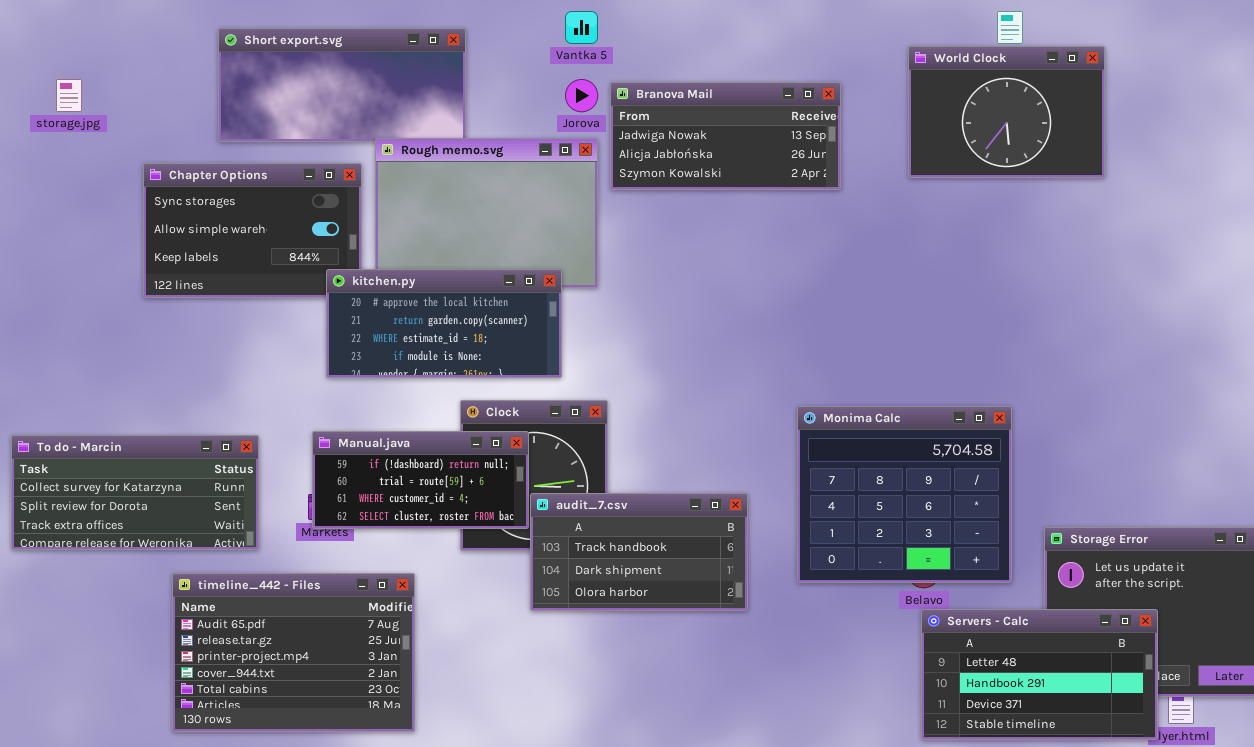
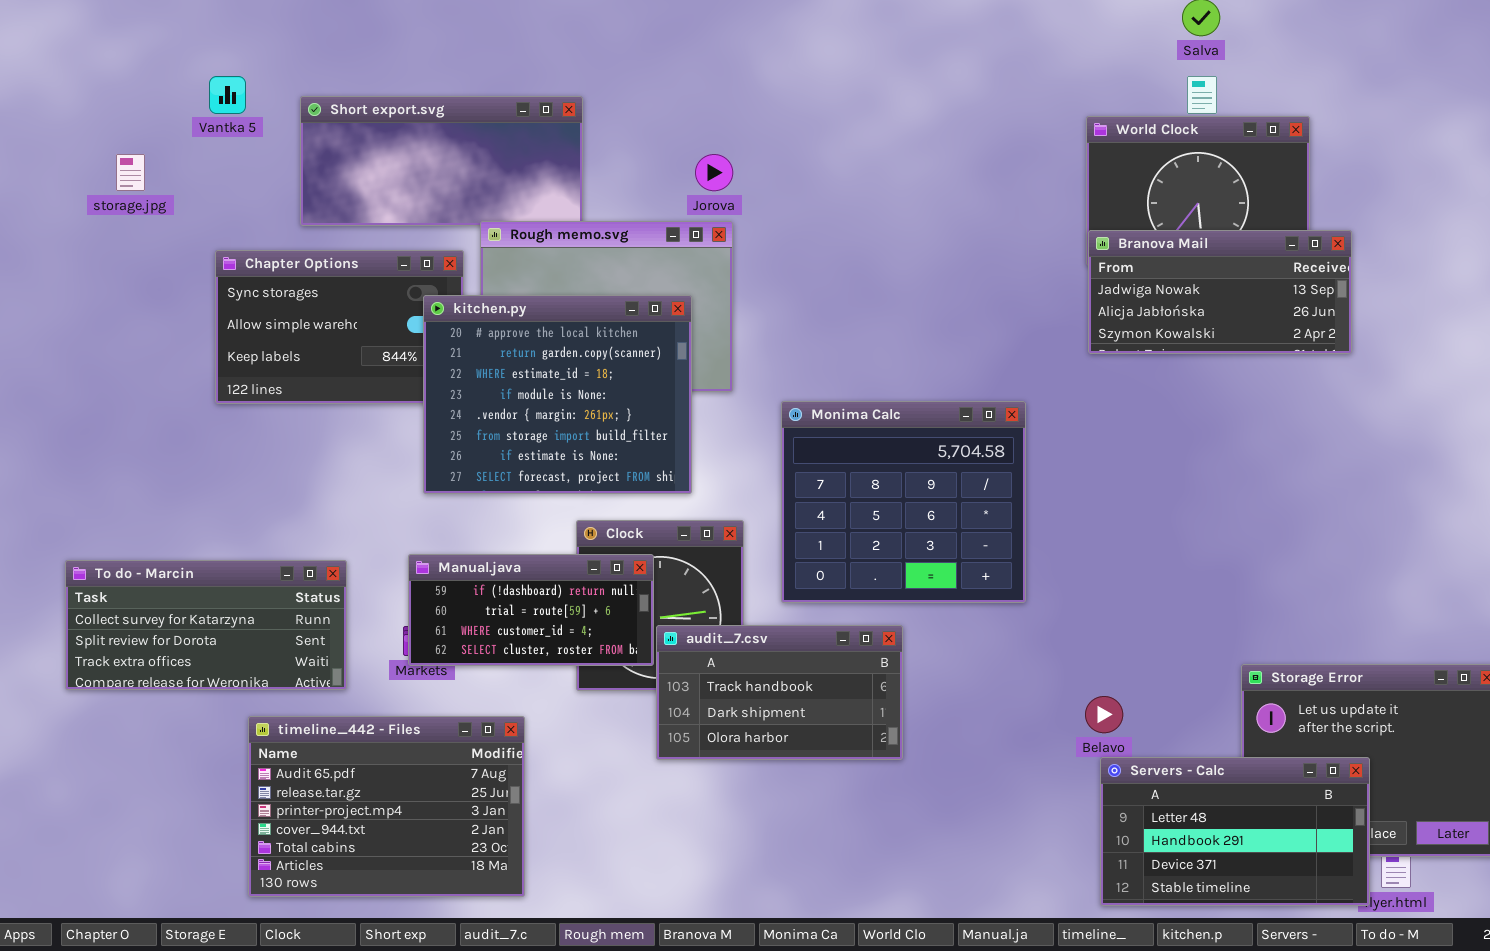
Vantka 5: [565,11,598,44] -> [209,76,246,114], moved
Branova Mail: [610,82,841,190] -> [1088,230,1352,354], moved
kitchen.py: [326,269,562,378] -> [423,295,692,494], resized
Monima Calc: [797,406,1012,583] -> [781,401,1026,603], moved

